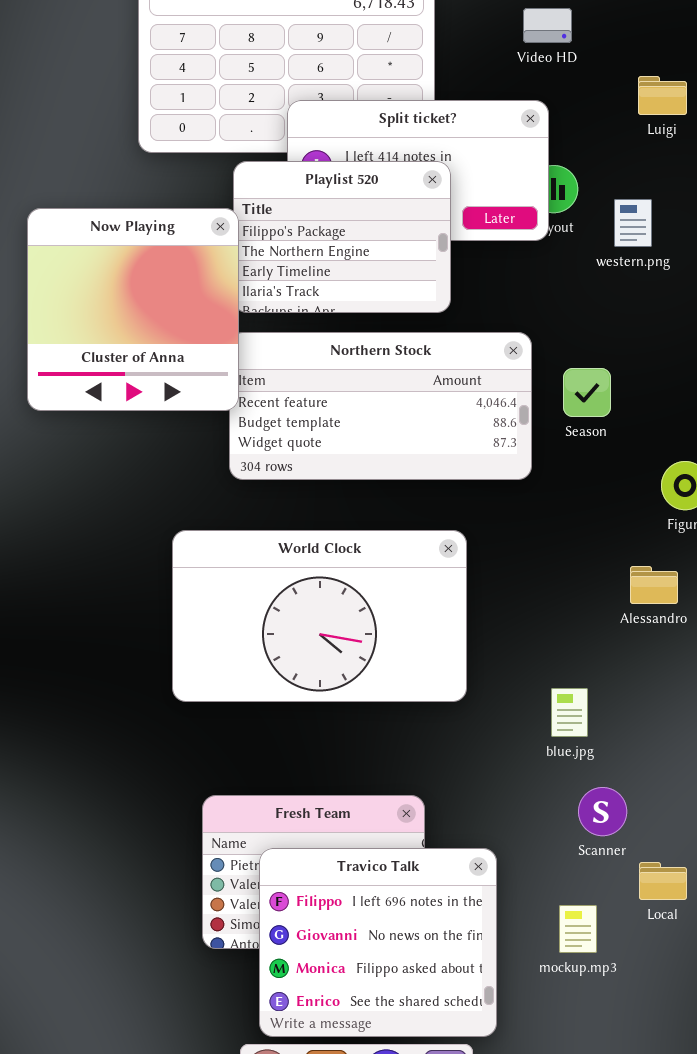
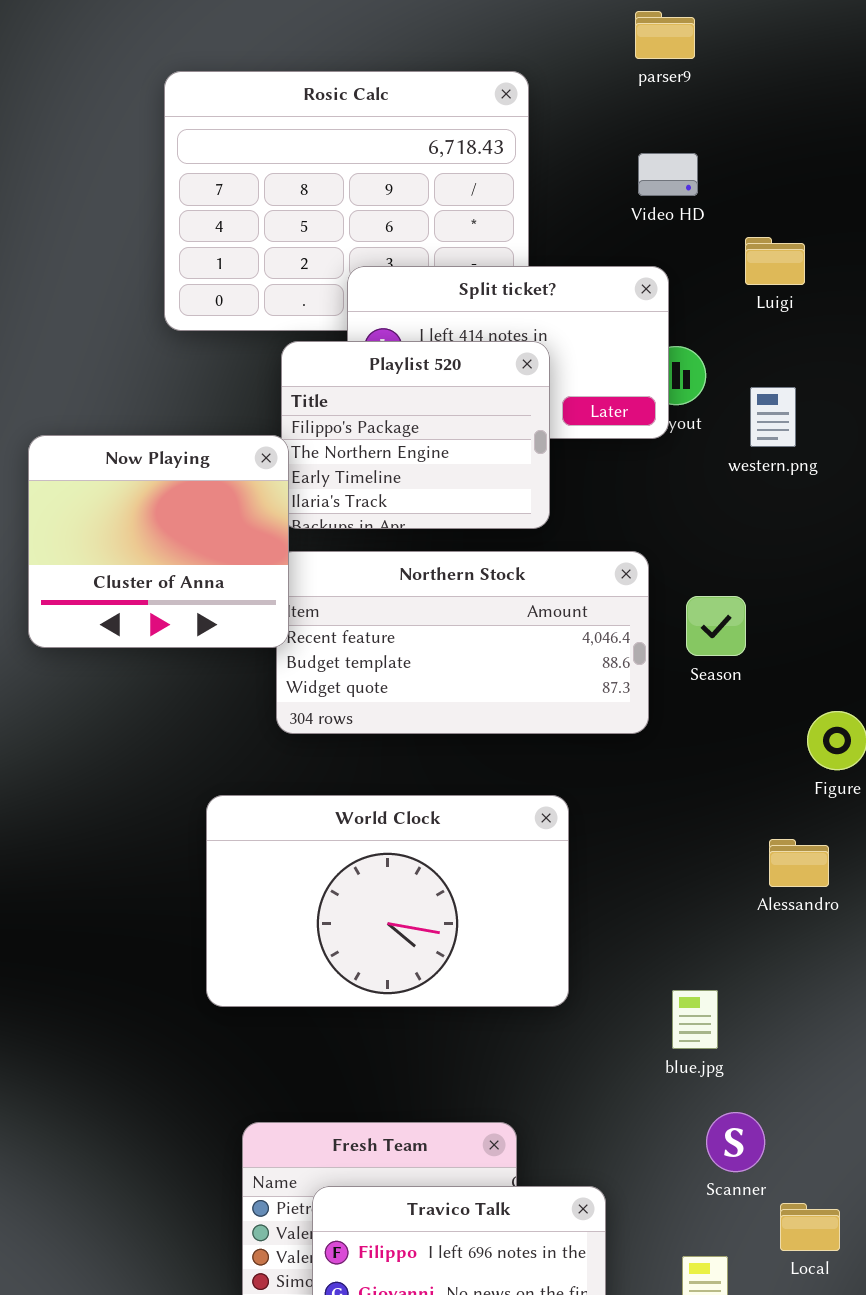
Luigi: [638,76,687,115] -> [745,237,805,285], moved
Now Playing: [27,208,239,411] -> [28,435,289,648], resized

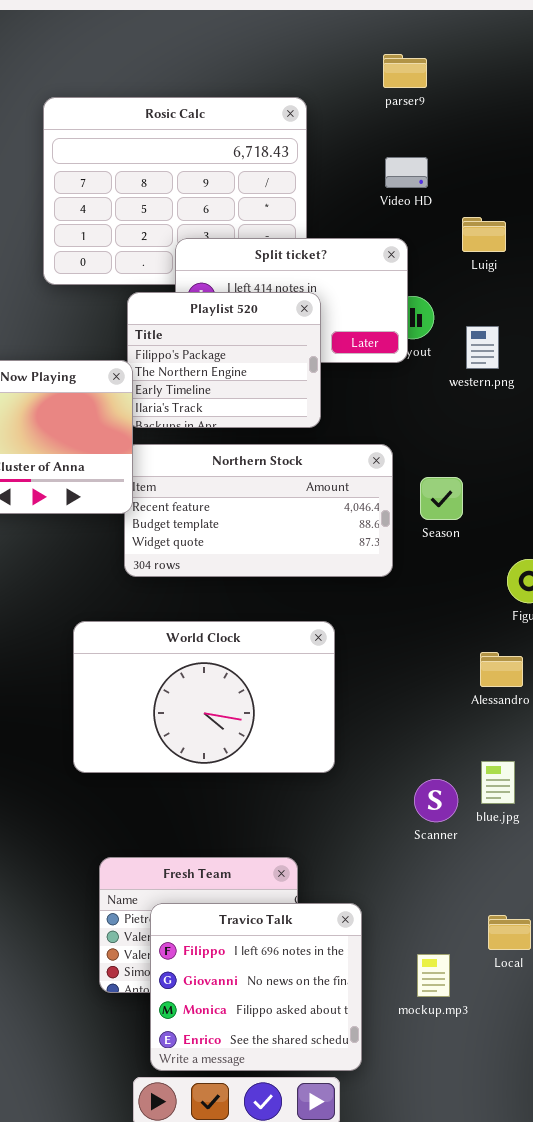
blue.jpg: [672,990,718,1049] -> [481,761,515,804], moved
Scanner: [706,1112,765,1172] -> [414,779,458,822], moved

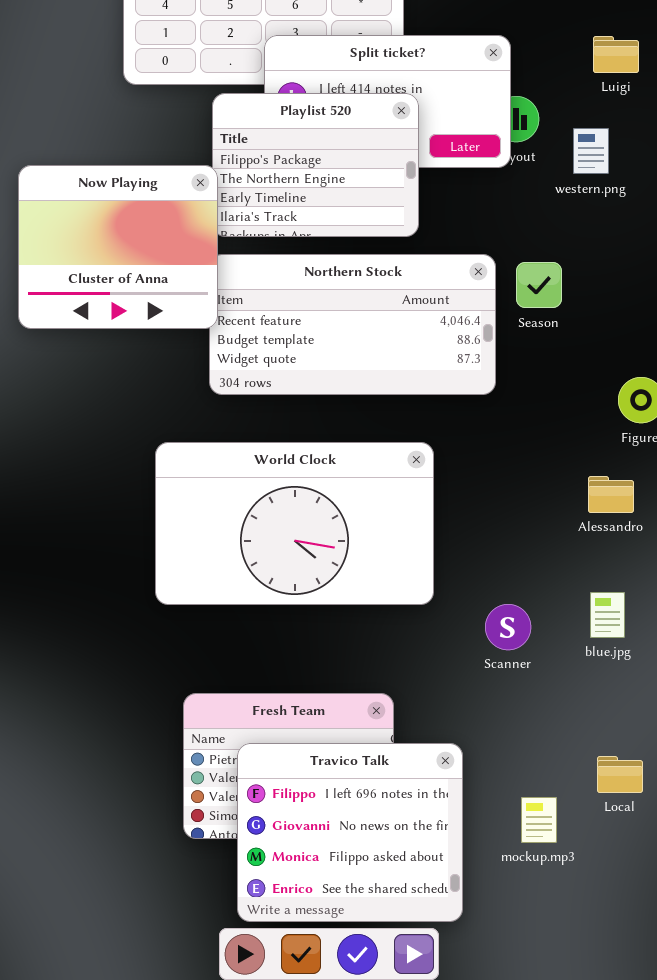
Luigi: [462,217,506,252] -> [593,36,639,73], moved
Season: [420,477,463,520] -> [516,262,562,308], moved
Scanner: [414,779,458,822] -> [485,604,531,650], moved

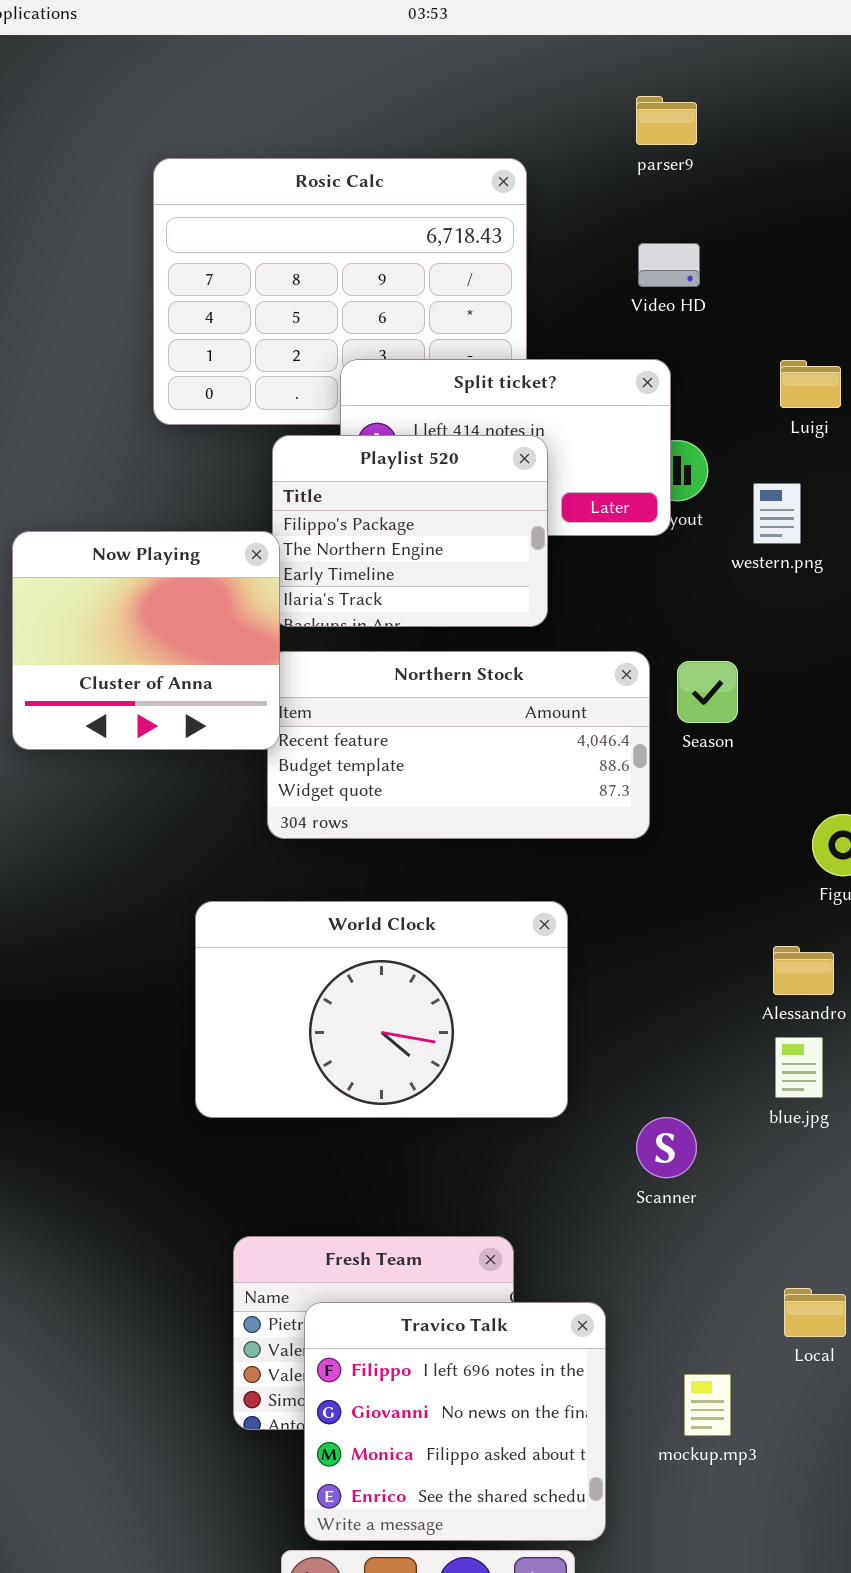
blue.jpg: [590,592,625,638] -> [775,1037,823,1098], moved
Local: [597,756,643,793] -> [784,1288,846,1337], moved

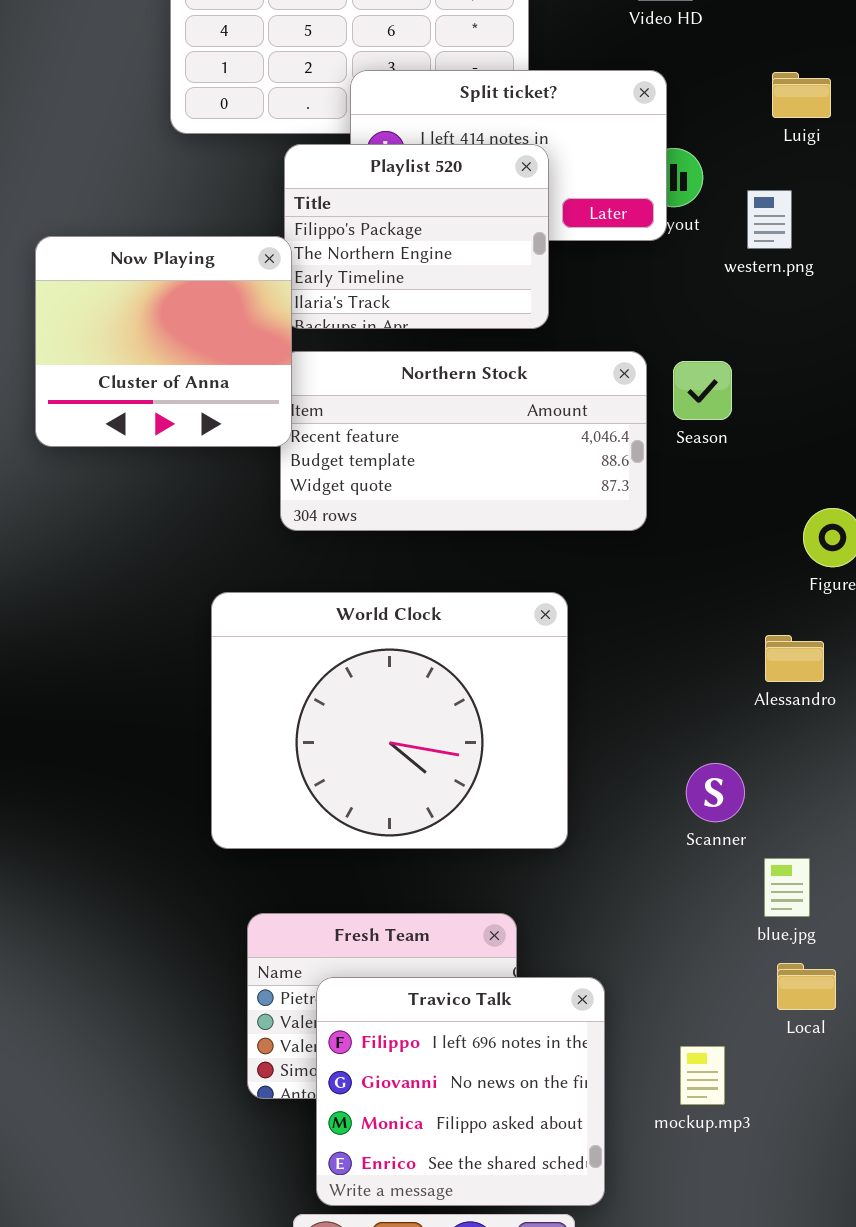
World Clock: [195,901,568,1118] -> [211,592,568,849], resized
blue.jpg: [775,1037,823,1098] -> [764,858,810,917], moved
Scanner: [636,1117,697,1178] -> [686,763,745,822], moved

